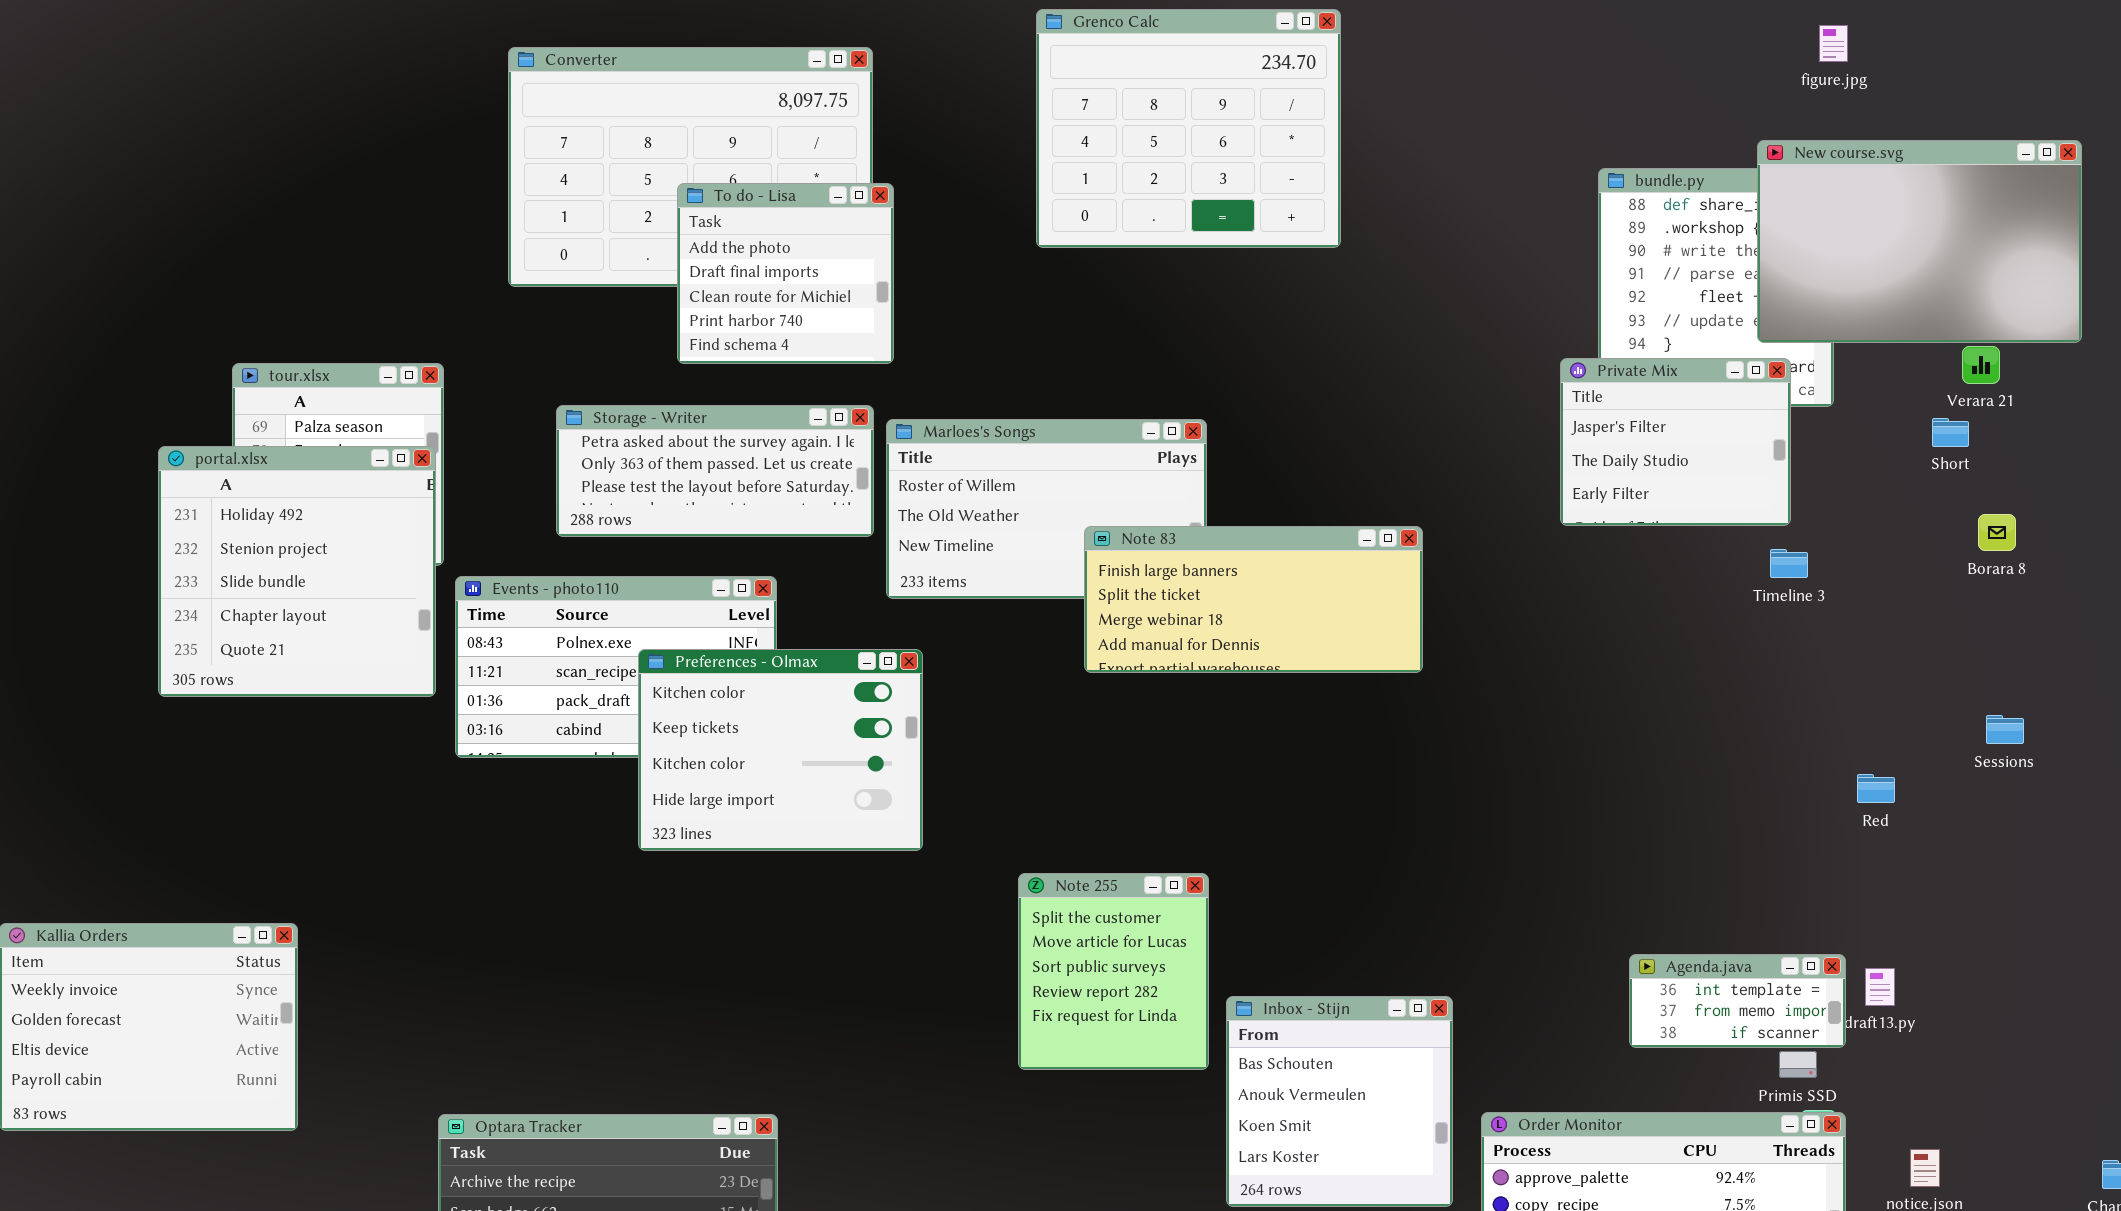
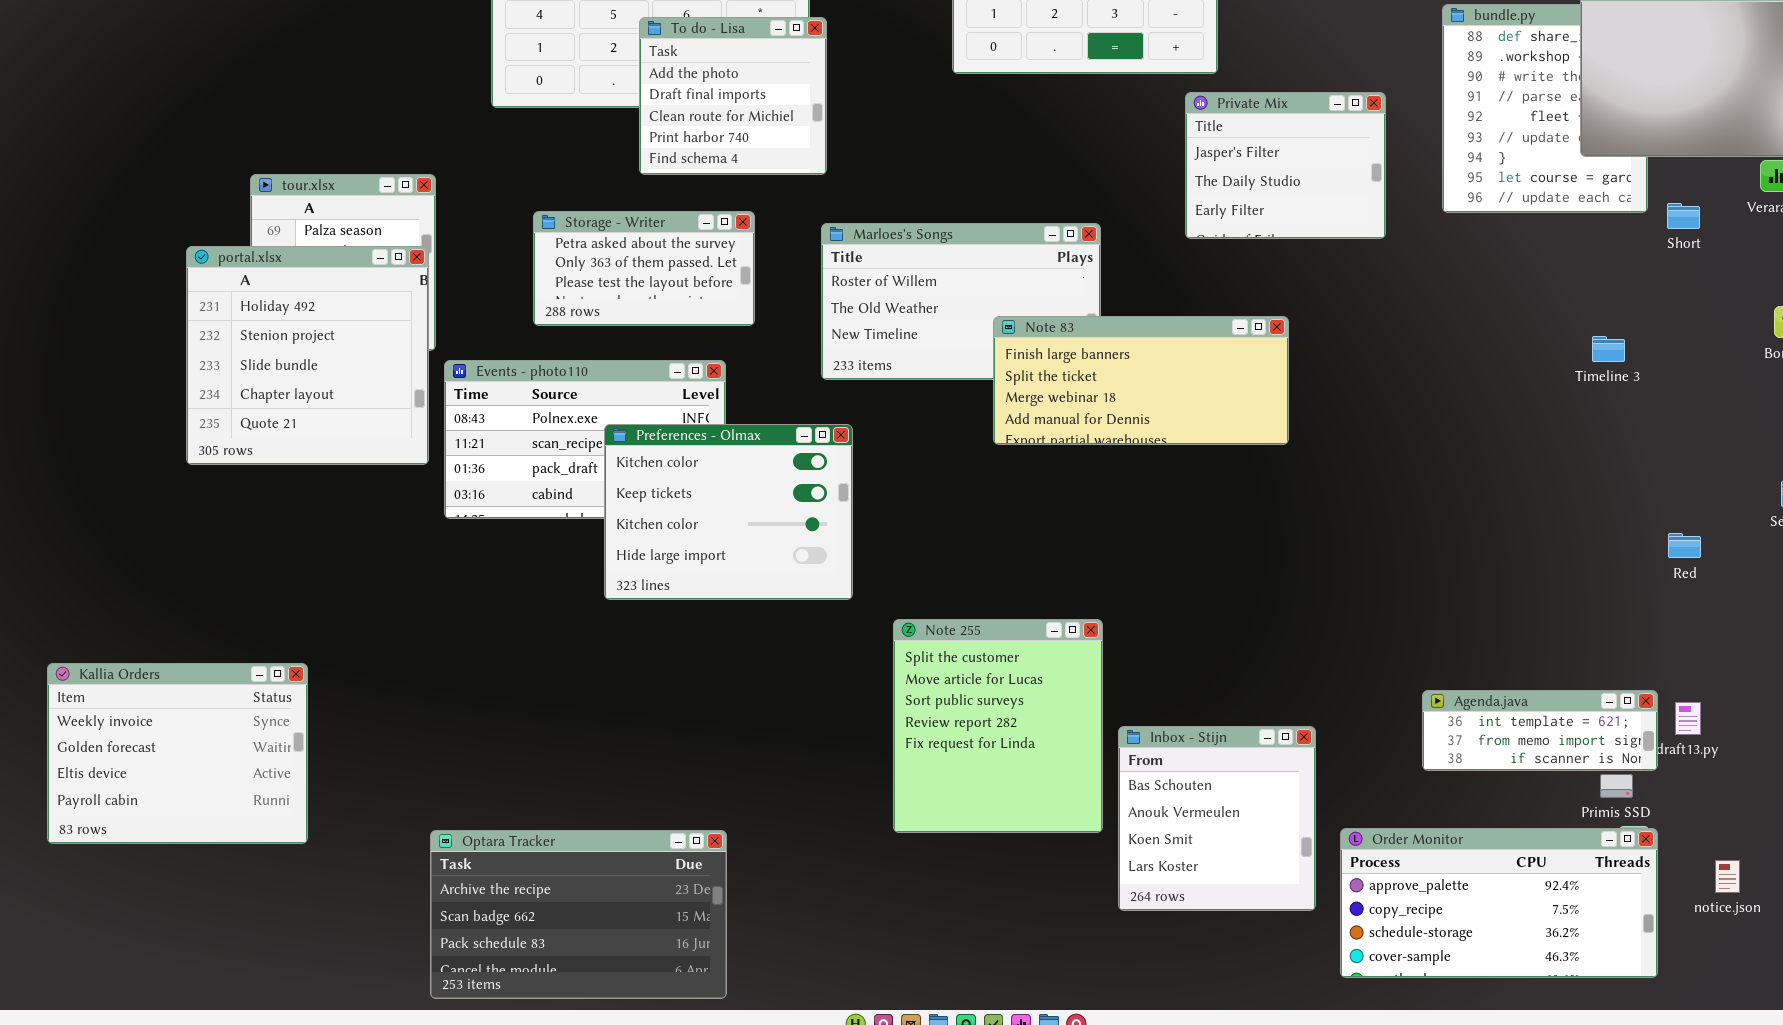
Private Mix: [1560,358,1791,526] -> [1185,92,1386,239], moved
Storage - Writer: [556,405,874,537] -> [533,211,755,326], resized
Short: [1932,418,1969,447] -> [1667,203,1700,229], moved
Note 255: [1018,873,1209,1070] -> [893,619,1103,833], resized
Agenda.java: [1629,954,1846,1048] -> [1422,690,1658,771], resized

